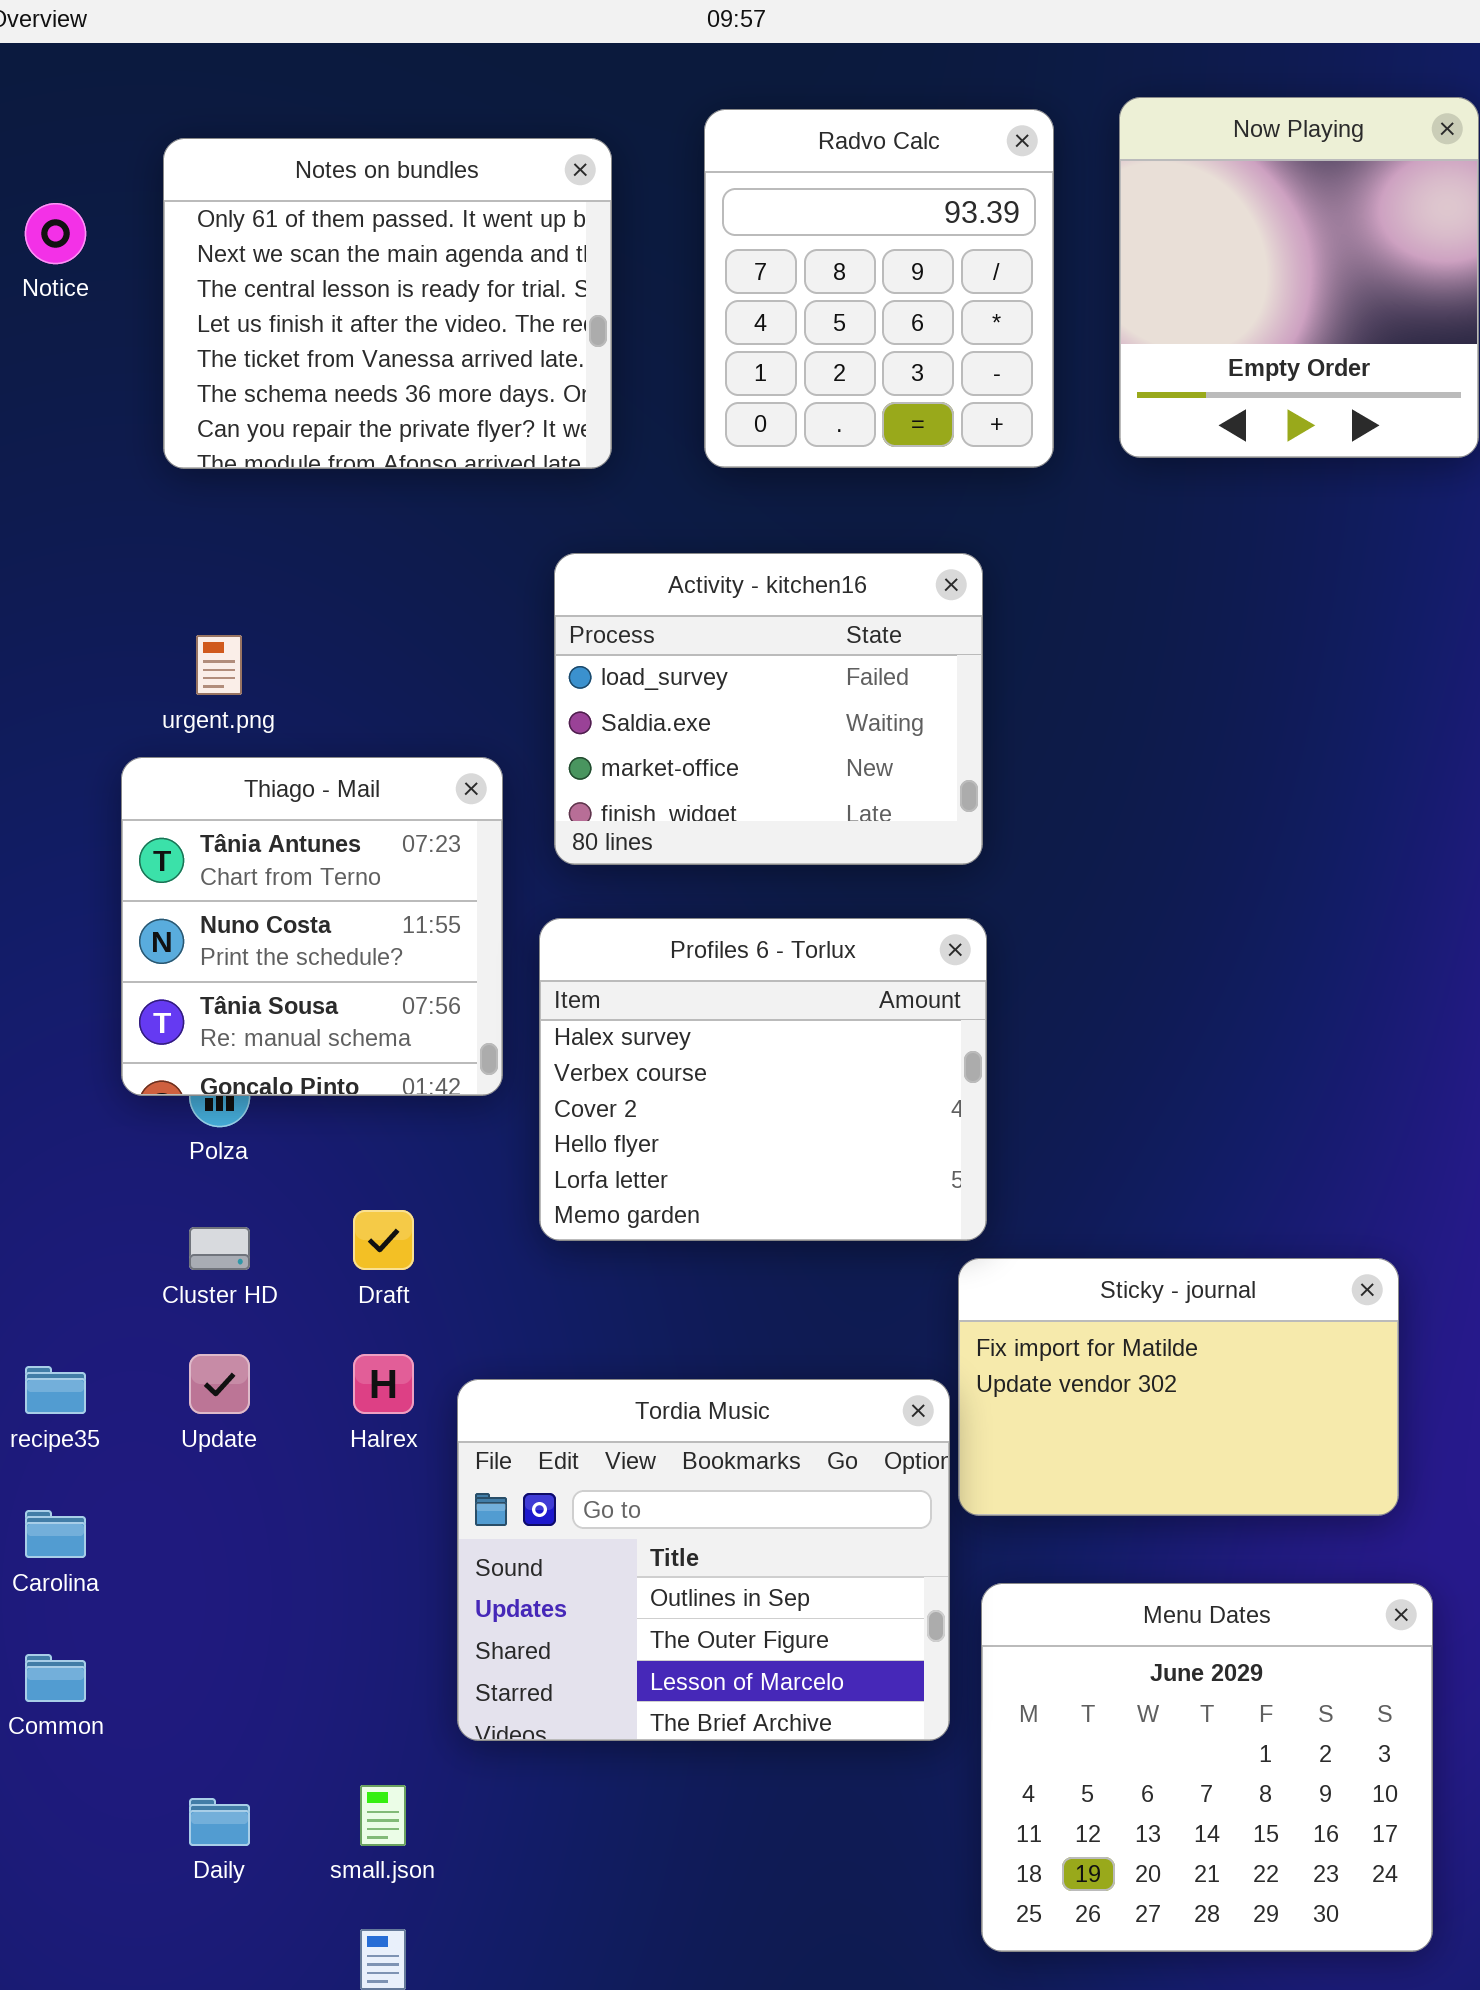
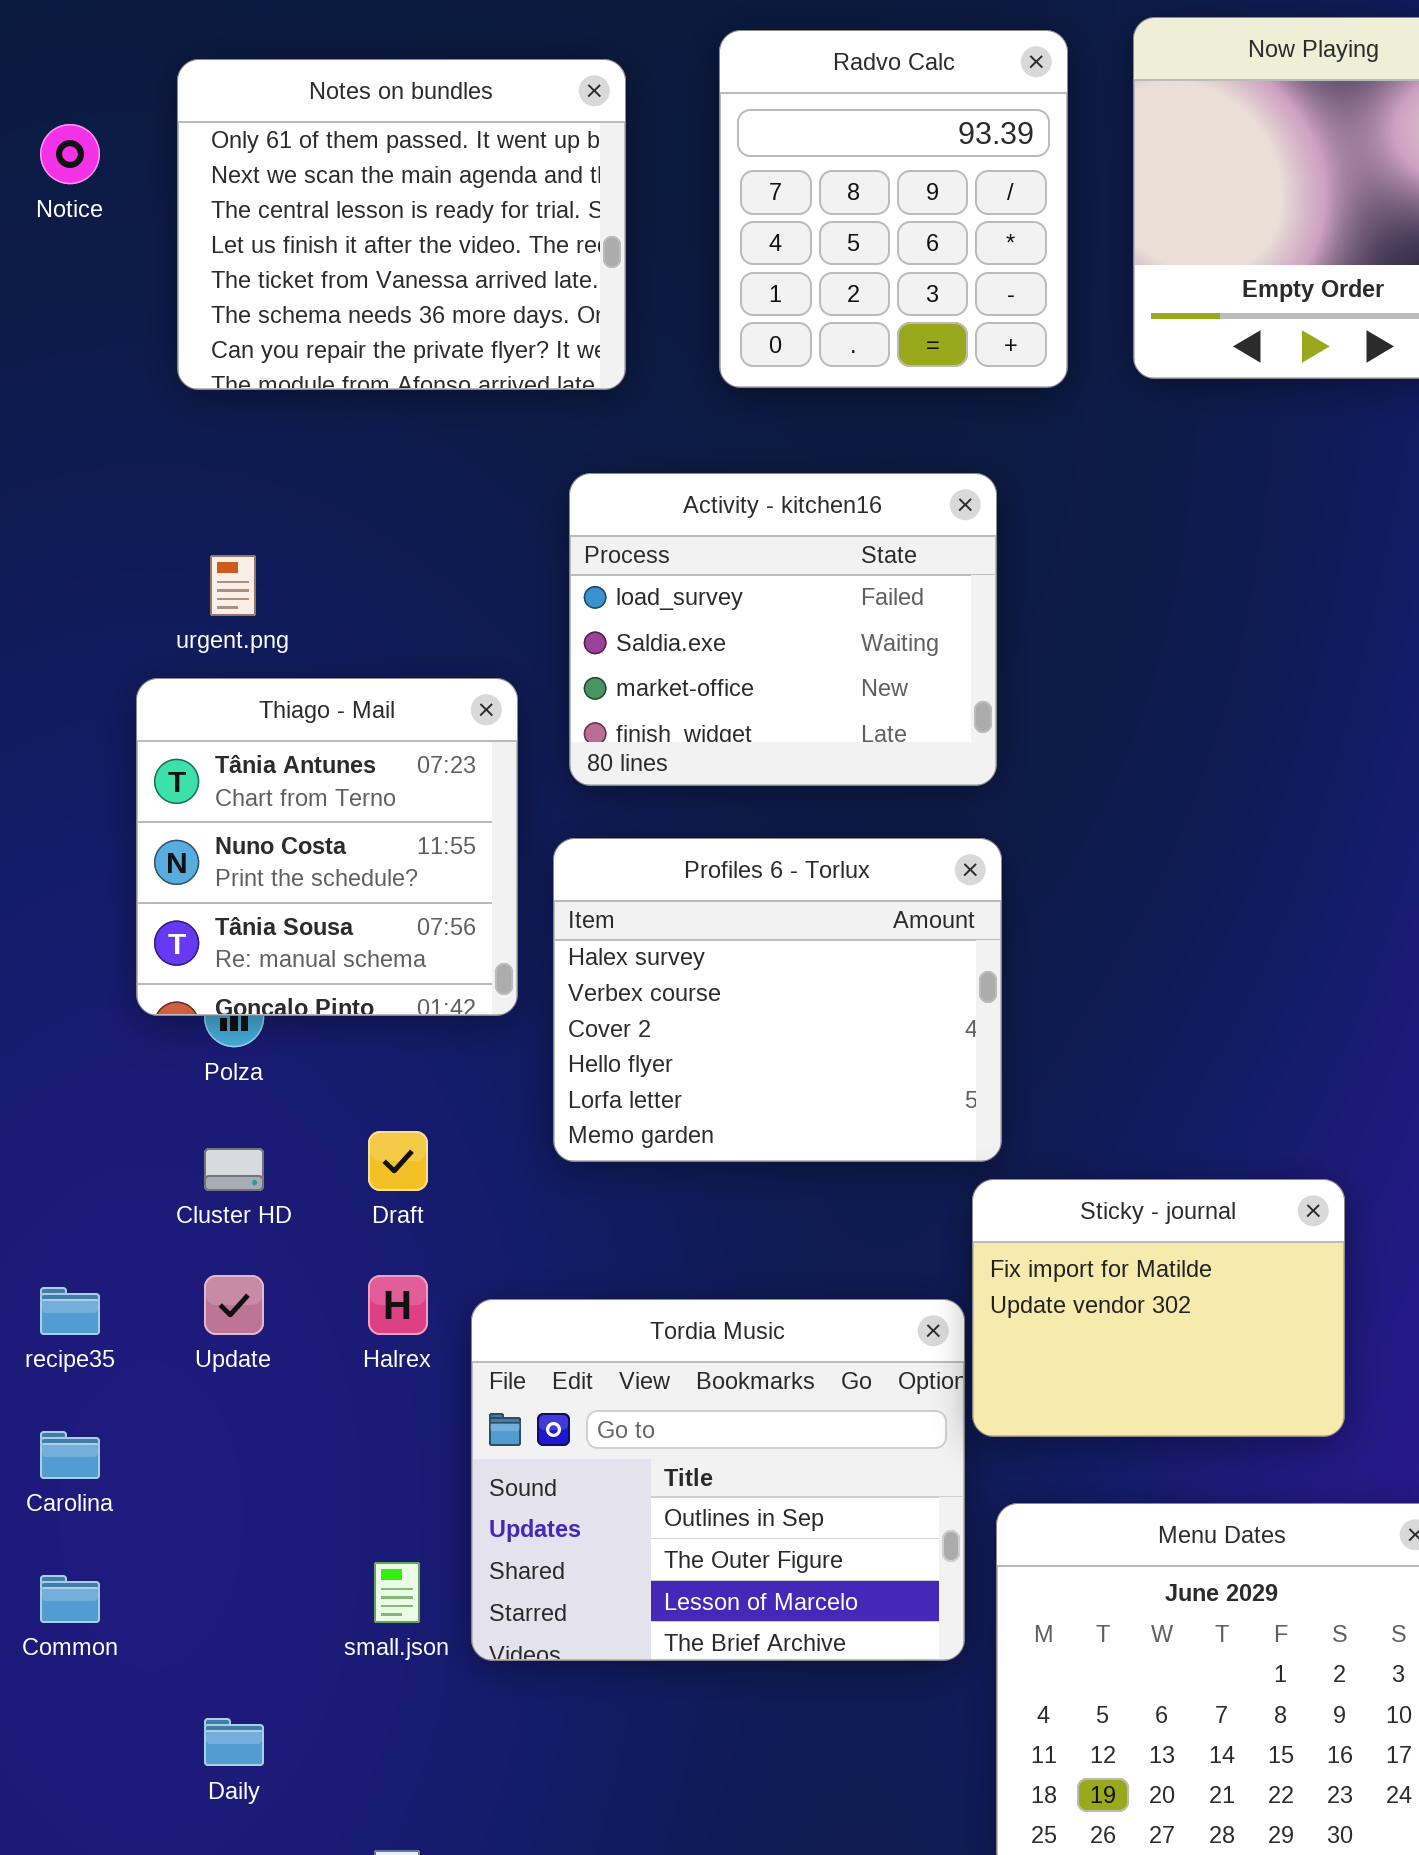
Sticky - journal: [958,1258,1399,1516] -> [972,1179,1345,1437], resized
small.json: [360,1785,406,1846] -> [374,1562,420,1623], moved

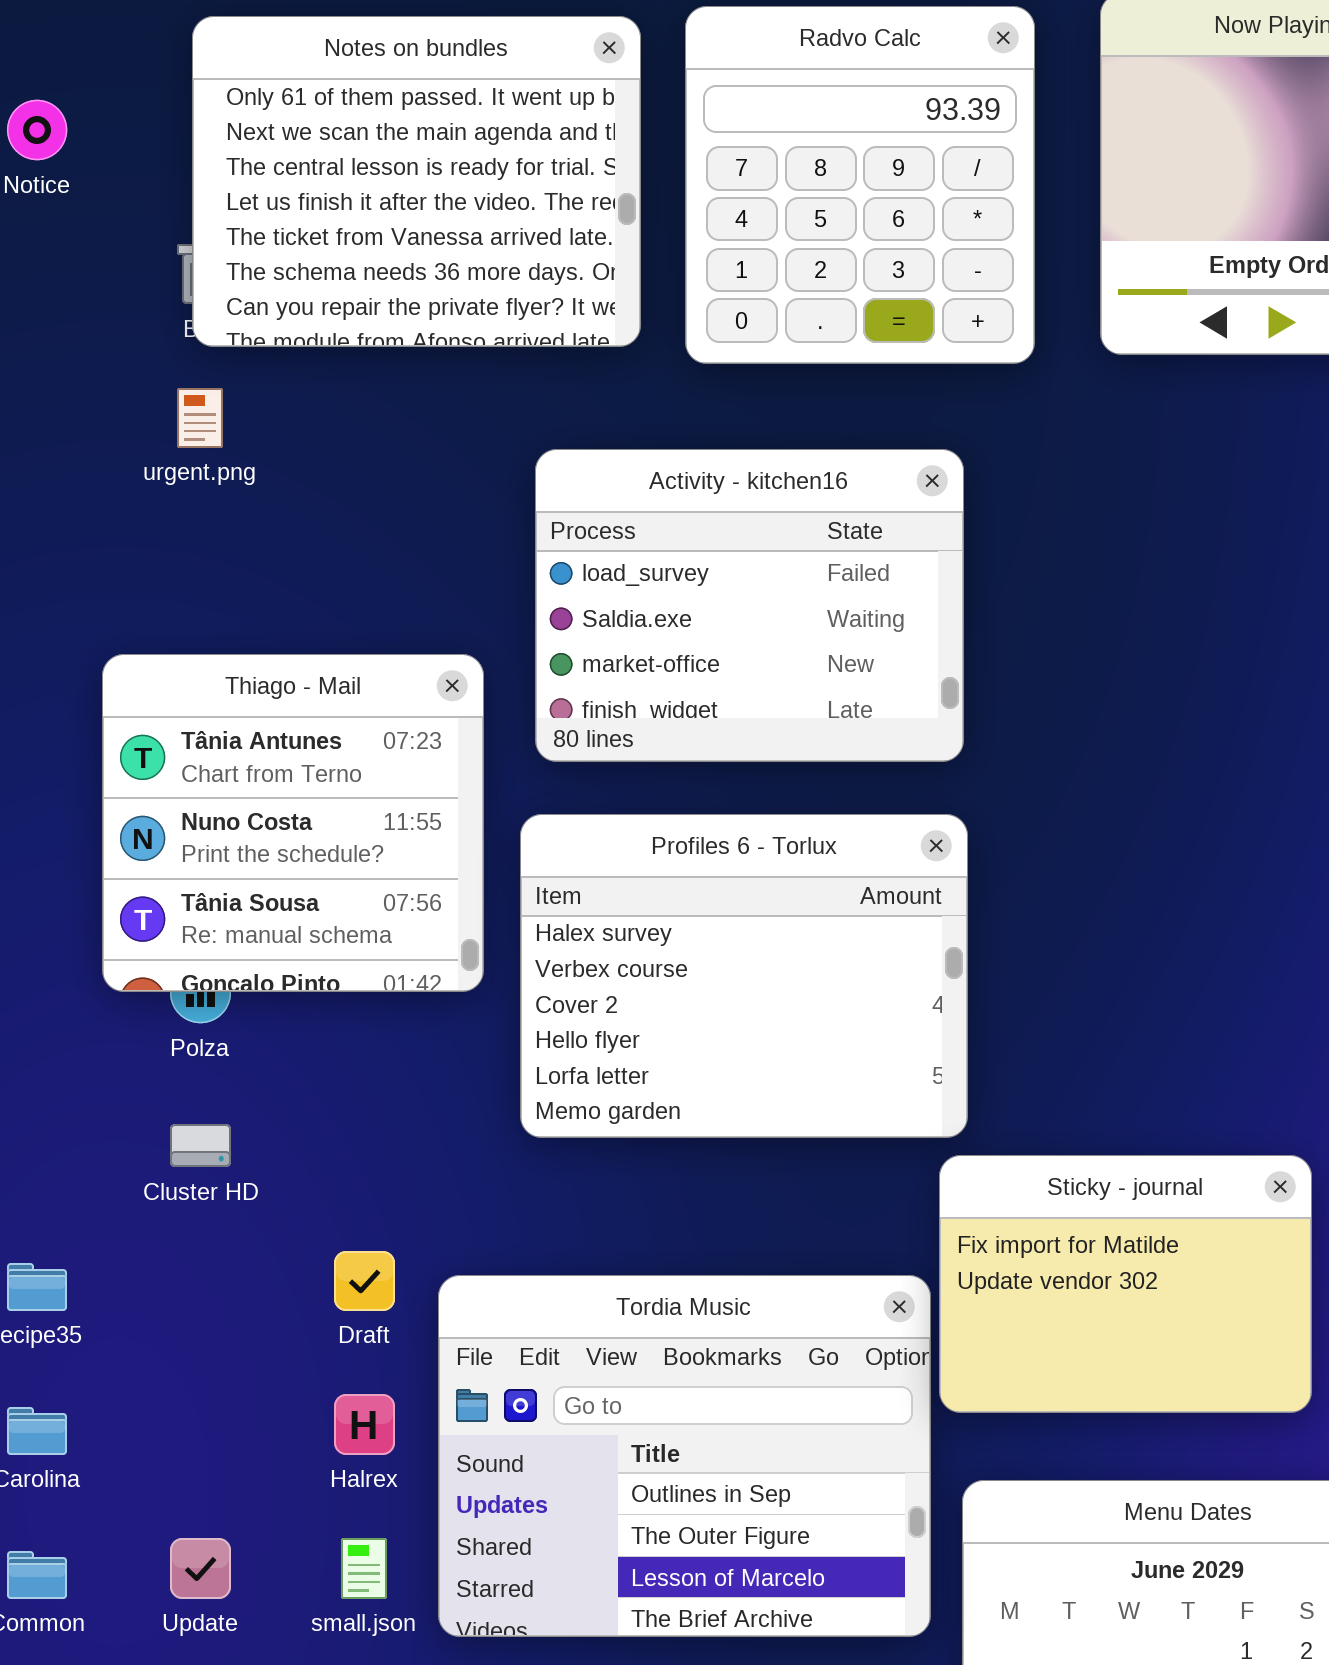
Notes on bundles: [177,59,626,390] -> [192,16,641,347], moved
urgent.png: [210,555,256,616] -> [177,388,223,448], moved
Draft: [368,1131,428,1191] -> [334,1251,395,1311], moved
Update: [204,1275,264,1335] -> [170,1538,231,1599], moved
Halrex: [368,1275,428,1335] -> [334,1394,395,1455], moved

